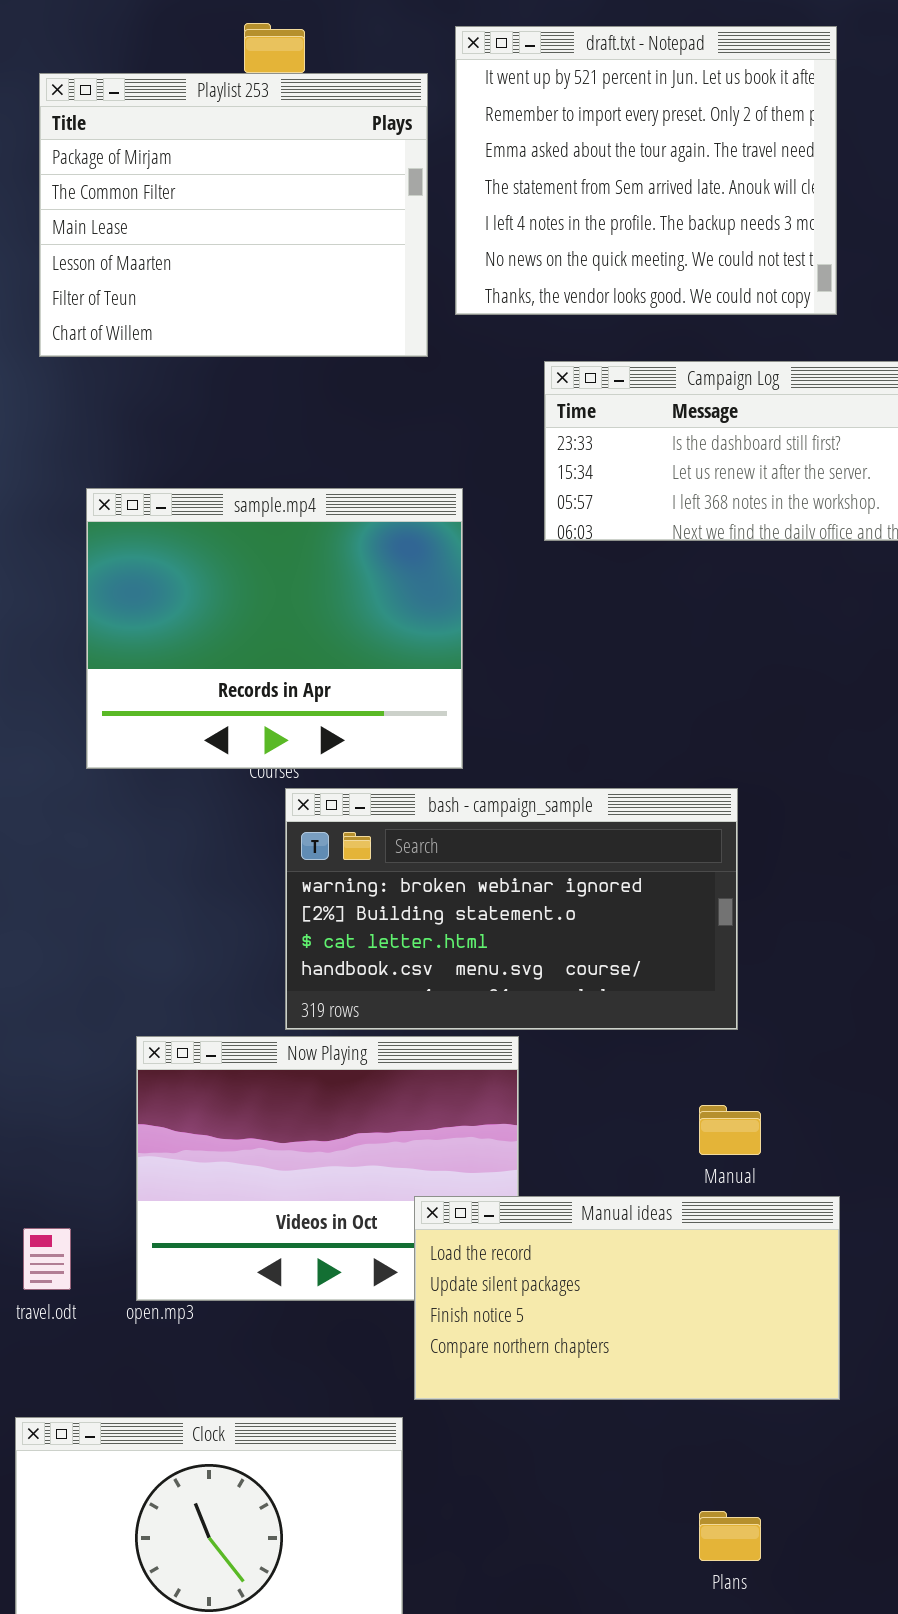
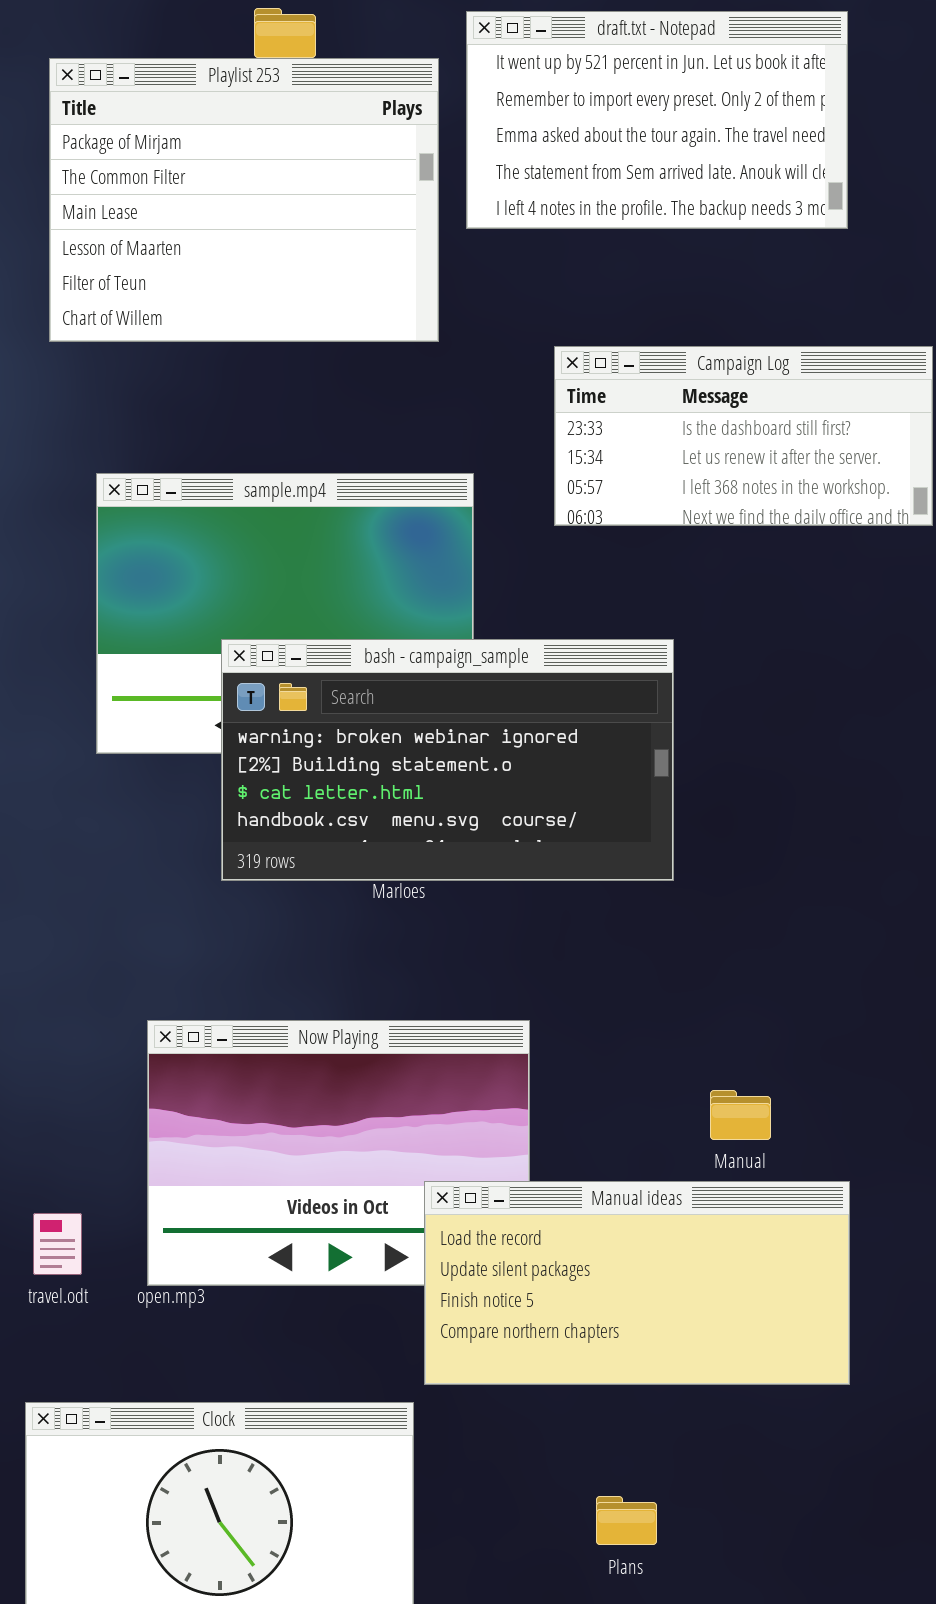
draft.txt - Notepad: [455,26,837,315] -> [466,11,848,229], resized
bash - campaign_sample: [285,788,738,1030] -> [221,639,674,881], moved
Plans: [699,1511,761,1561] -> [596,1496,657,1545], moved

